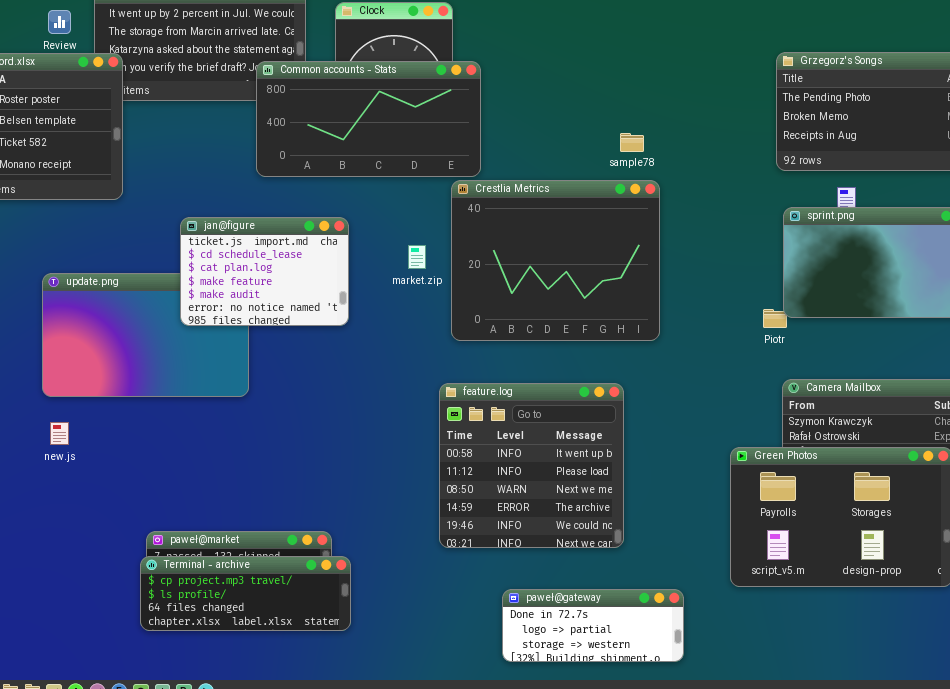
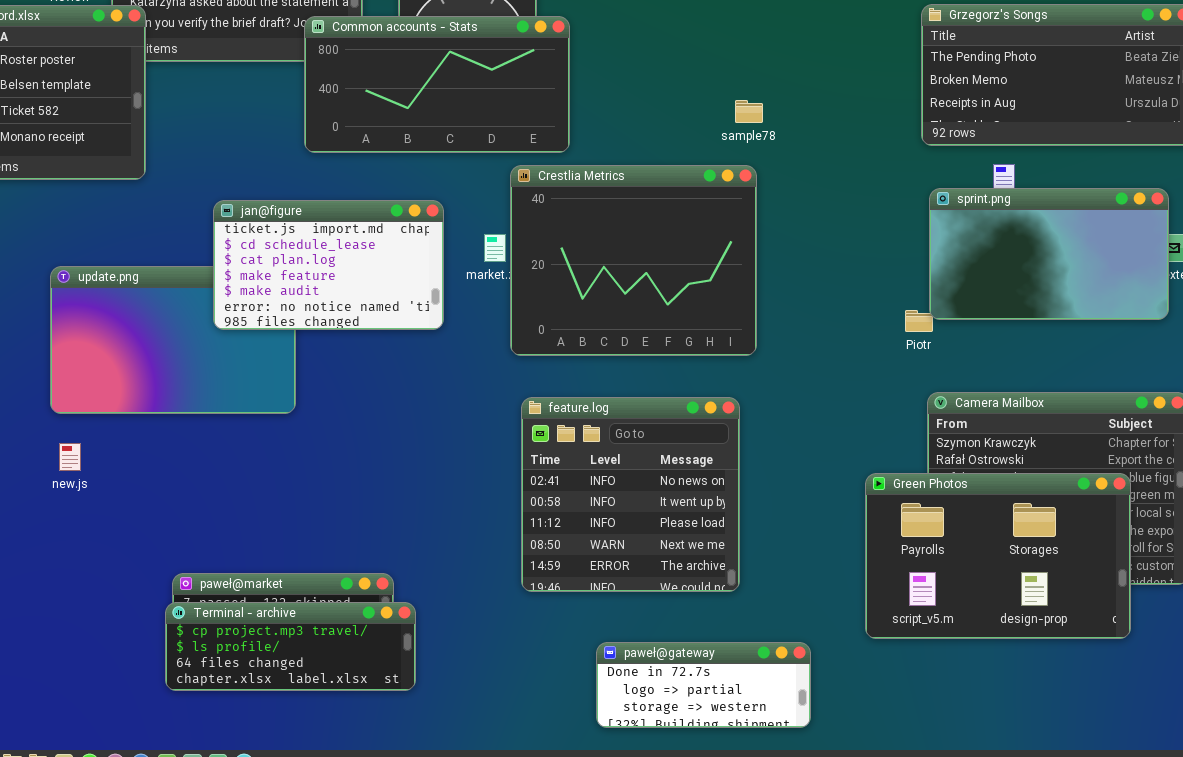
Crestlia Metrics: [451,180,660,341] -> [510,165,757,356], moved
jan@figure: [180,217,349,326] -> [213,200,444,330], resized
feature.log: [439,383,624,548] -> [521,397,740,592], scrolled up 1 row

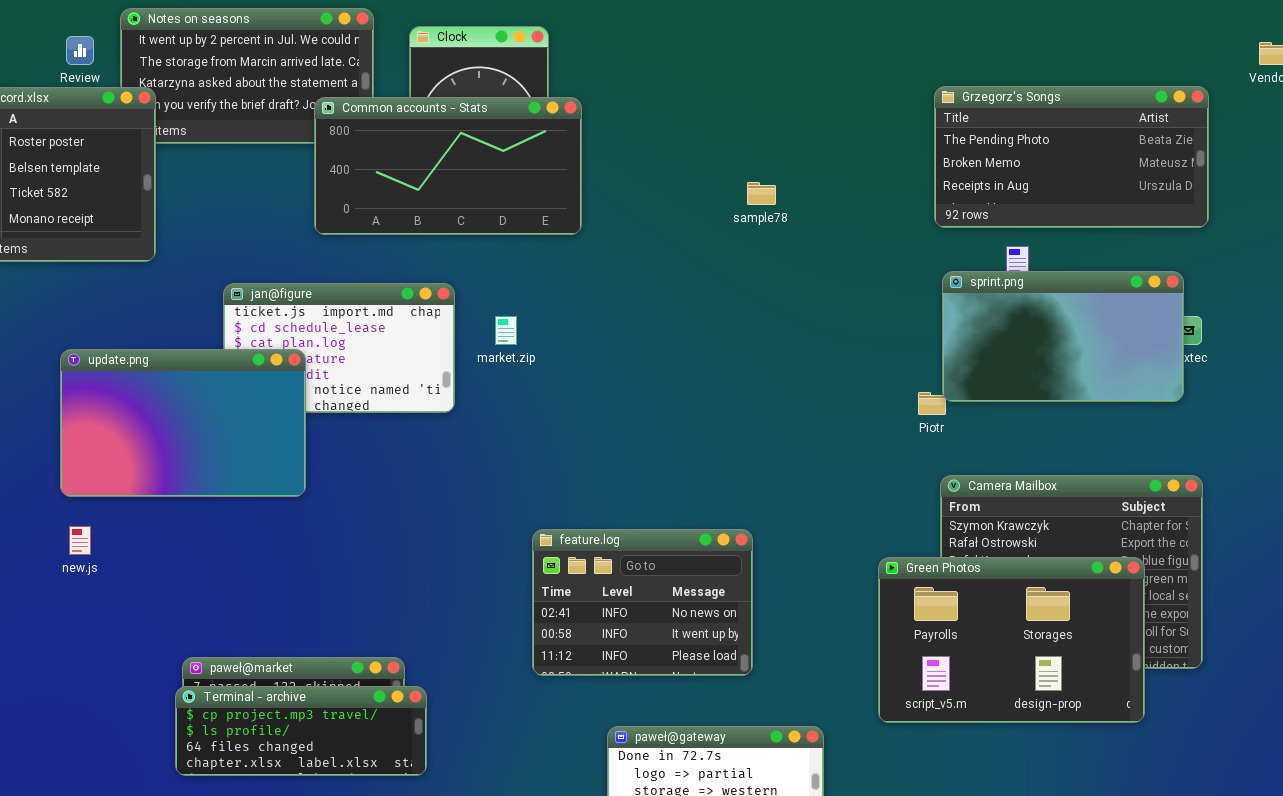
Crestlia Metrics: [510,165,757,356] -> none, closed
update.png: [50,266,296,414] -> [60,349,306,497], raised
feature.log: [521,397,740,592] -> [532,529,753,676], resized

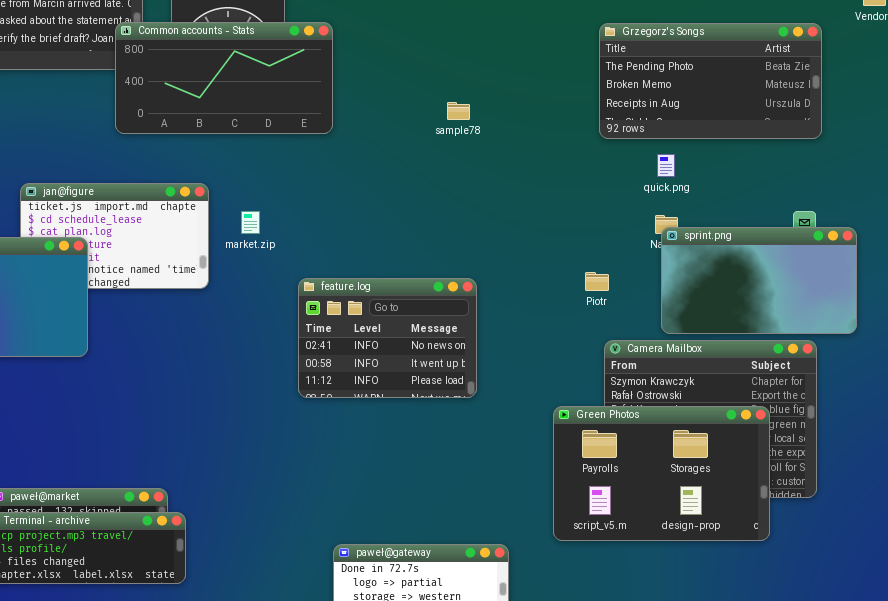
Common accounts - Stats: [314,97,582,235] -> [115,22,333,134], moved
sprint.png: [942,271,1184,402] -> [661,227,857,334], moved
feature.log: [532,529,753,676] -> [298,278,477,398], moved

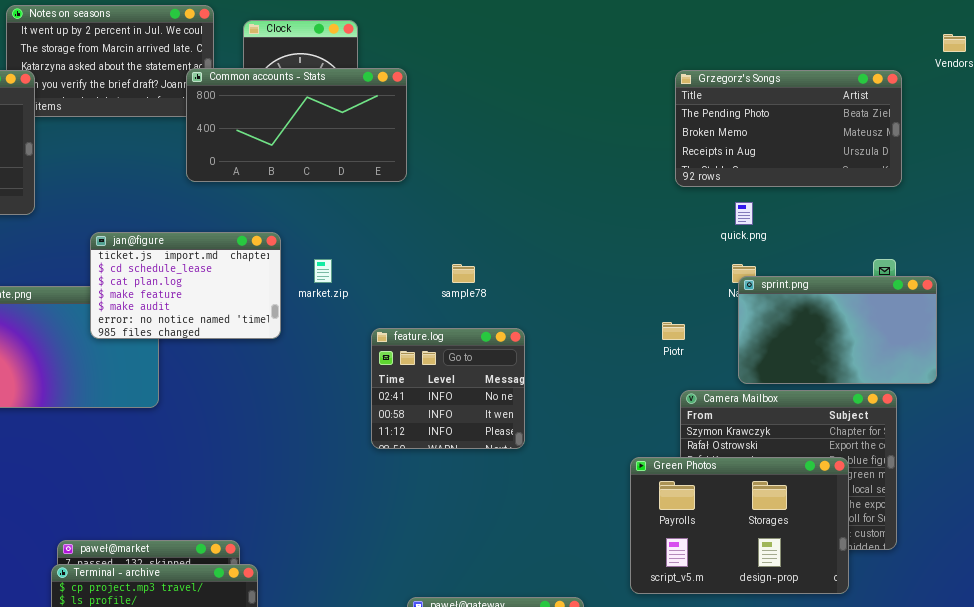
sample78: [447,102,470,120] -> [452,264,475,283], moved
jan@figure: [20,183,209,289] -> [90,232,281,339], raised
feature.log: [298,278,477,398] -> [371,328,525,449], resized

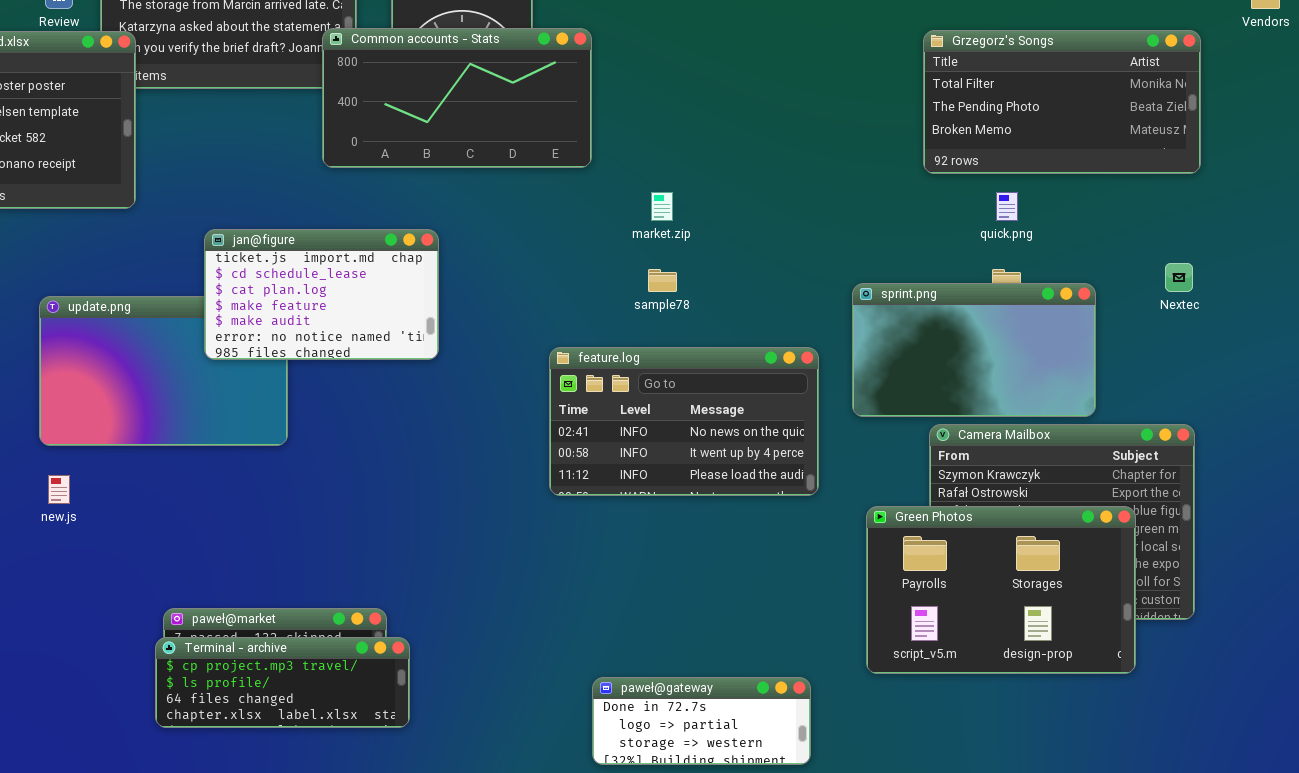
Grzegorz's Songs: [675,70,902,187] -> [923,30,1201,174], scrolled up 1 row
market.zip: [314,259,332,283] -> [651,192,673,221], moved
sprint.png: [738,276,937,384] -> [852,283,1096,417], moved
feature.log: [371,328,525,449] -> [549,347,819,496], resized

